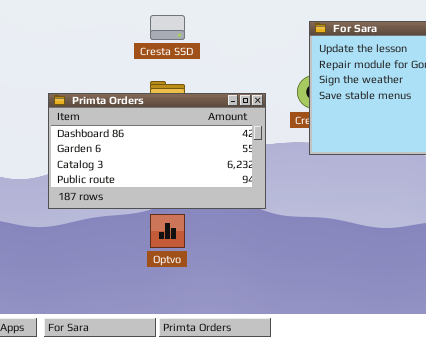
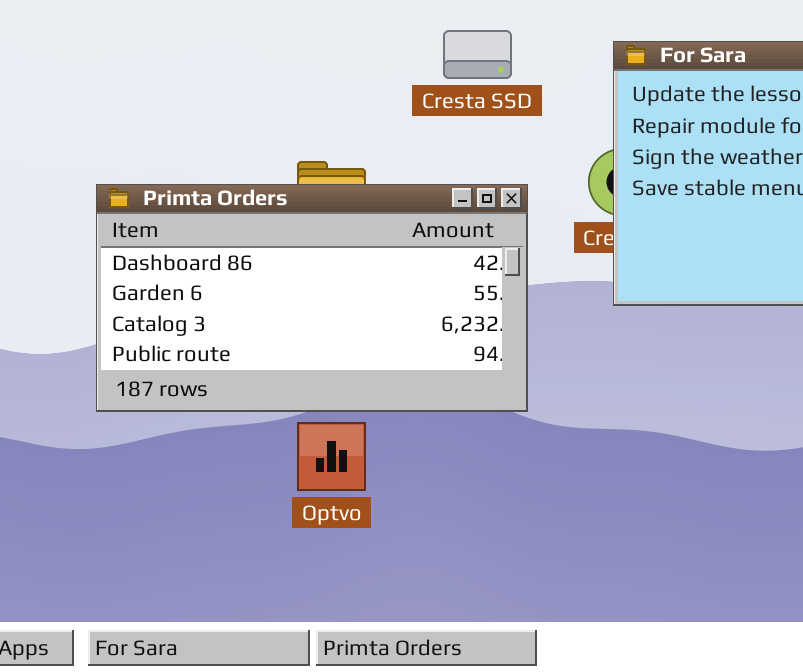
Cresta SSD: [150,15,185,40] -> [443,30,512,79], moved

